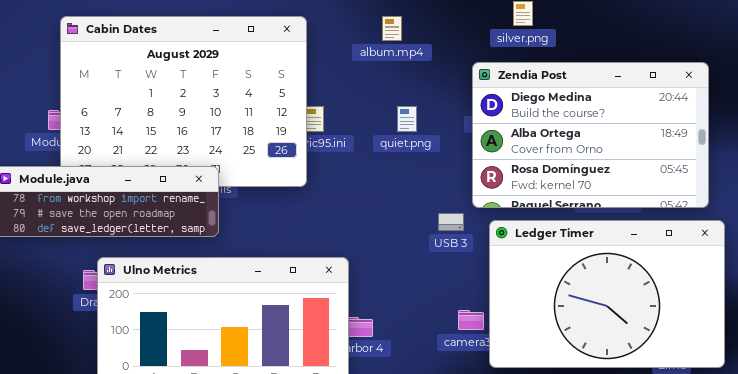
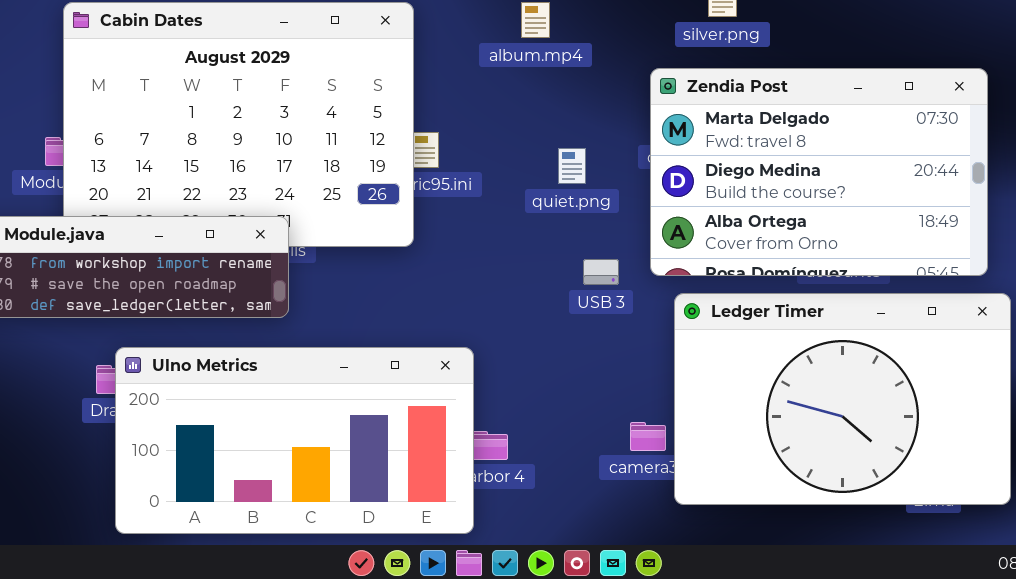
Zendia Post: [472,62,709,208] -> [650,68,988,276], scrolled up 1 row
quiet.png: [397,106,417,132] -> [558,148,586,184], moved
USB 3: [438,213,464,231] -> [583,259,619,285], moved

